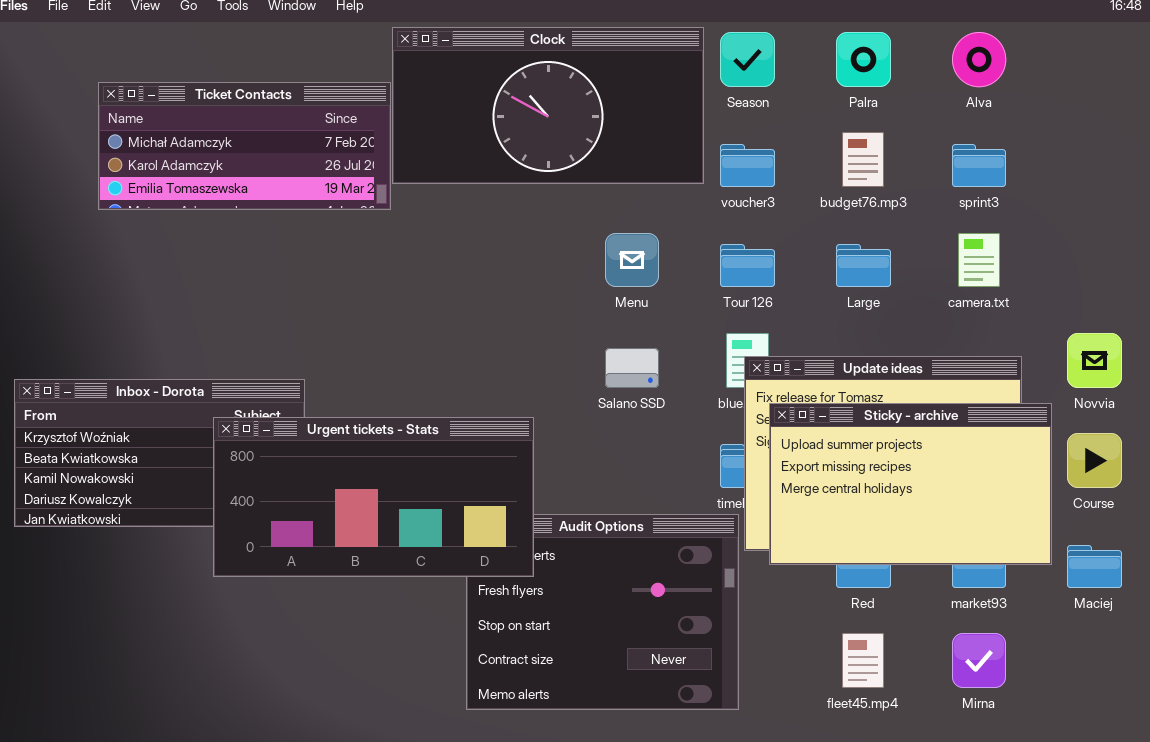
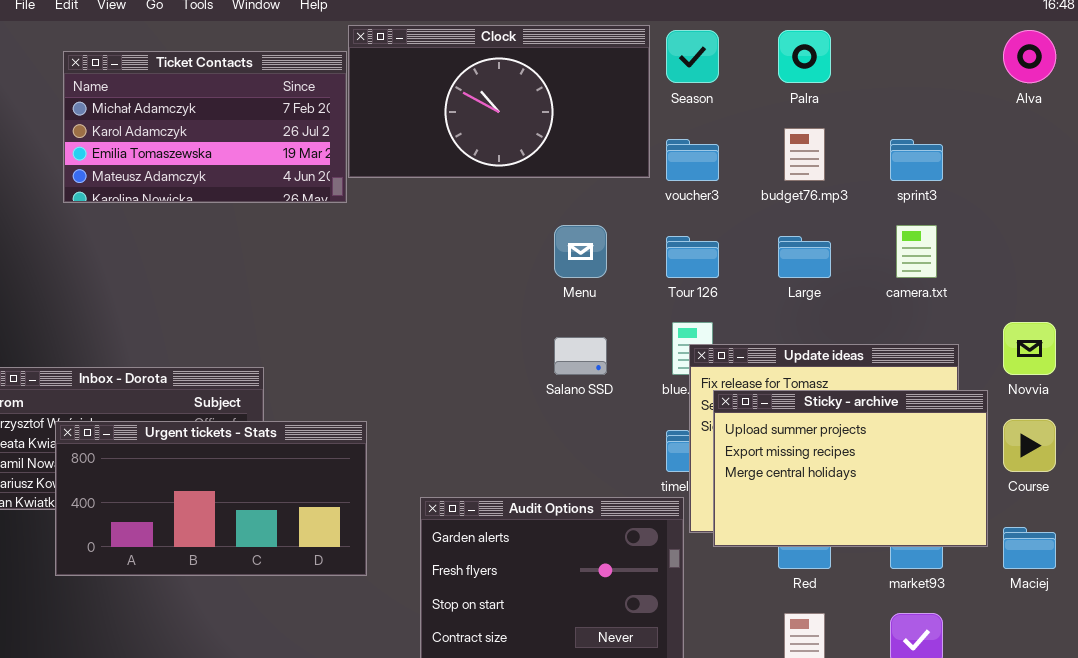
Alva: [952,32,1006,87] -> [1003,30,1056,83], moved
Ticket Contacts: [98,82,391,210] -> [63,51,347,203], resized
Urgent tickets - Stats: [213,417,534,577] -> [55,421,367,576], moved

